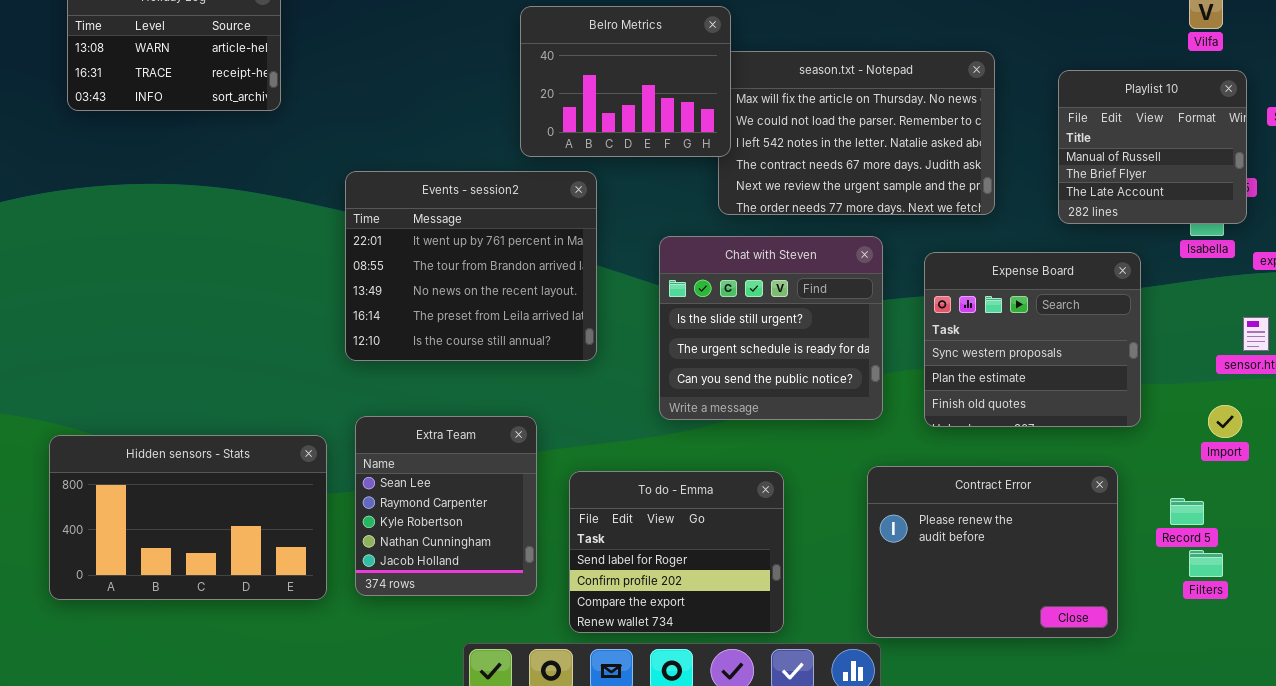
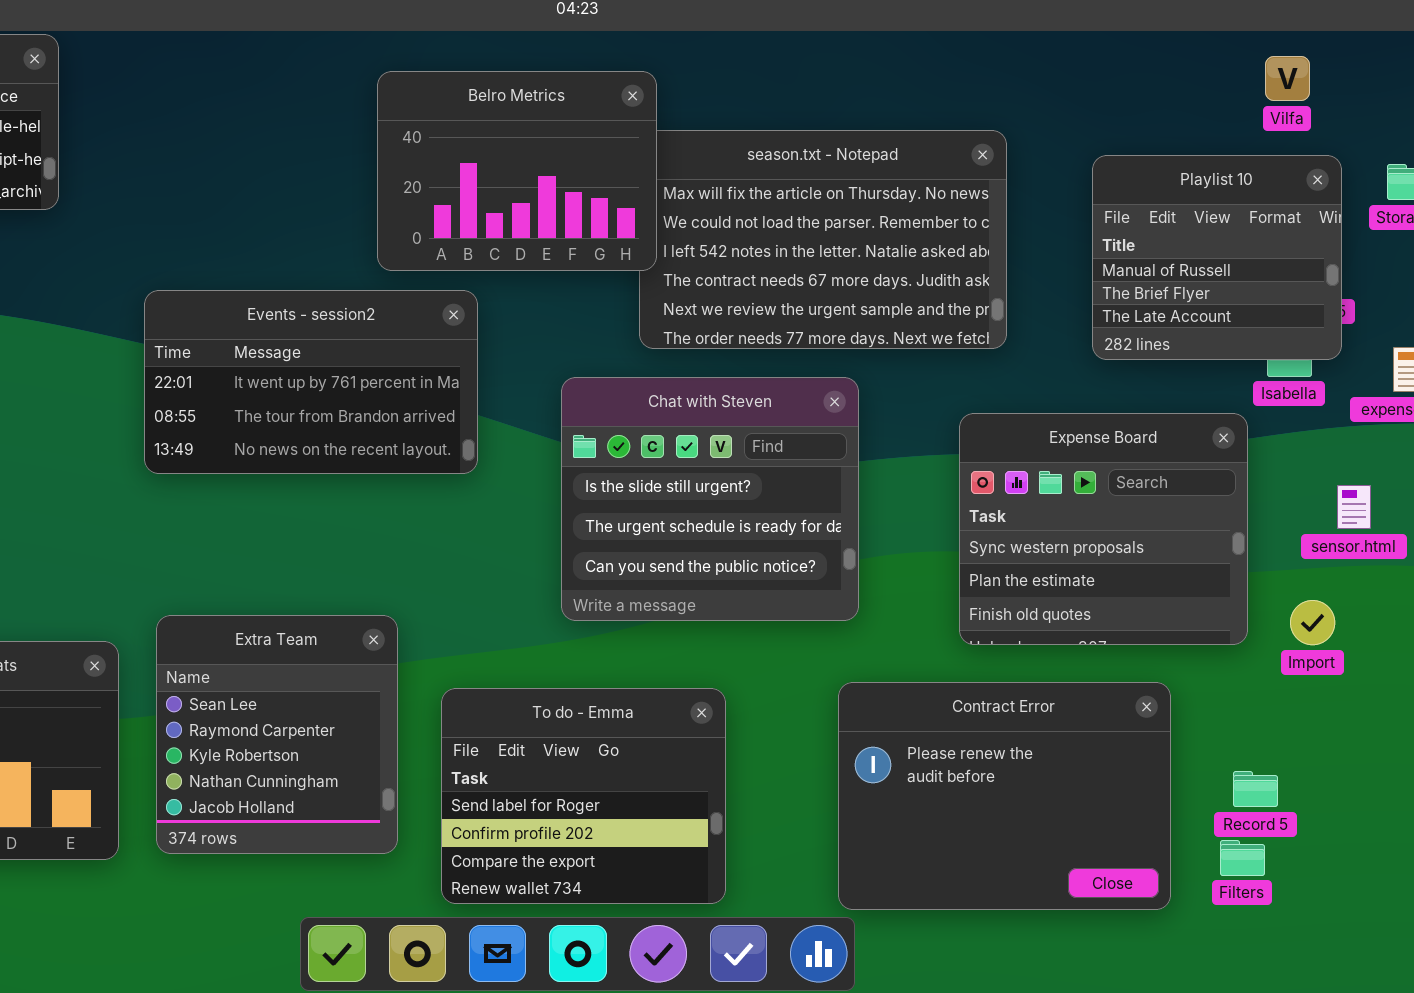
Events - session2: [345,171,597,361] -> [144,290,478,474], resized
Expense Board: [924,252,1141,427] -> [959,413,1248,645], moved
Record 5: [1170,498,1204,525] -> [1233,771,1278,807], moved
Filters: [1189,550,1223,577] -> [1220,840,1265,876], moved

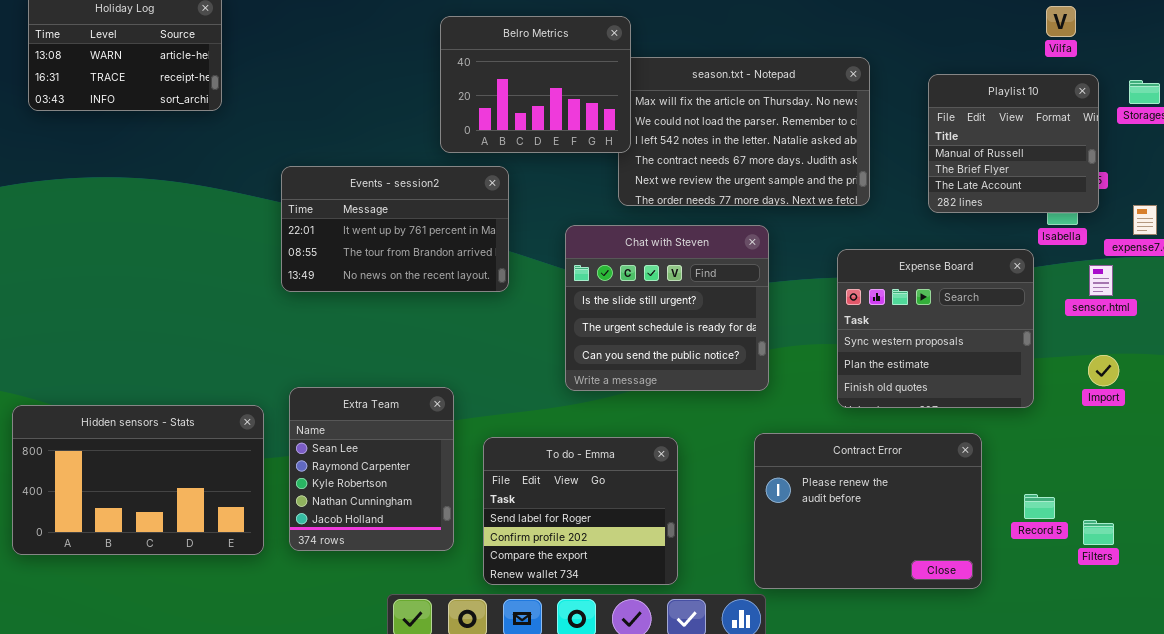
sensor.html: [1337,485,1371,529] -> [1089,265,1113,296], moved
Import: [1290,600,1335,645] -> [1088,355,1119,386], moved
Filters: [1220,840,1265,876] -> [1083,520,1114,545], moved

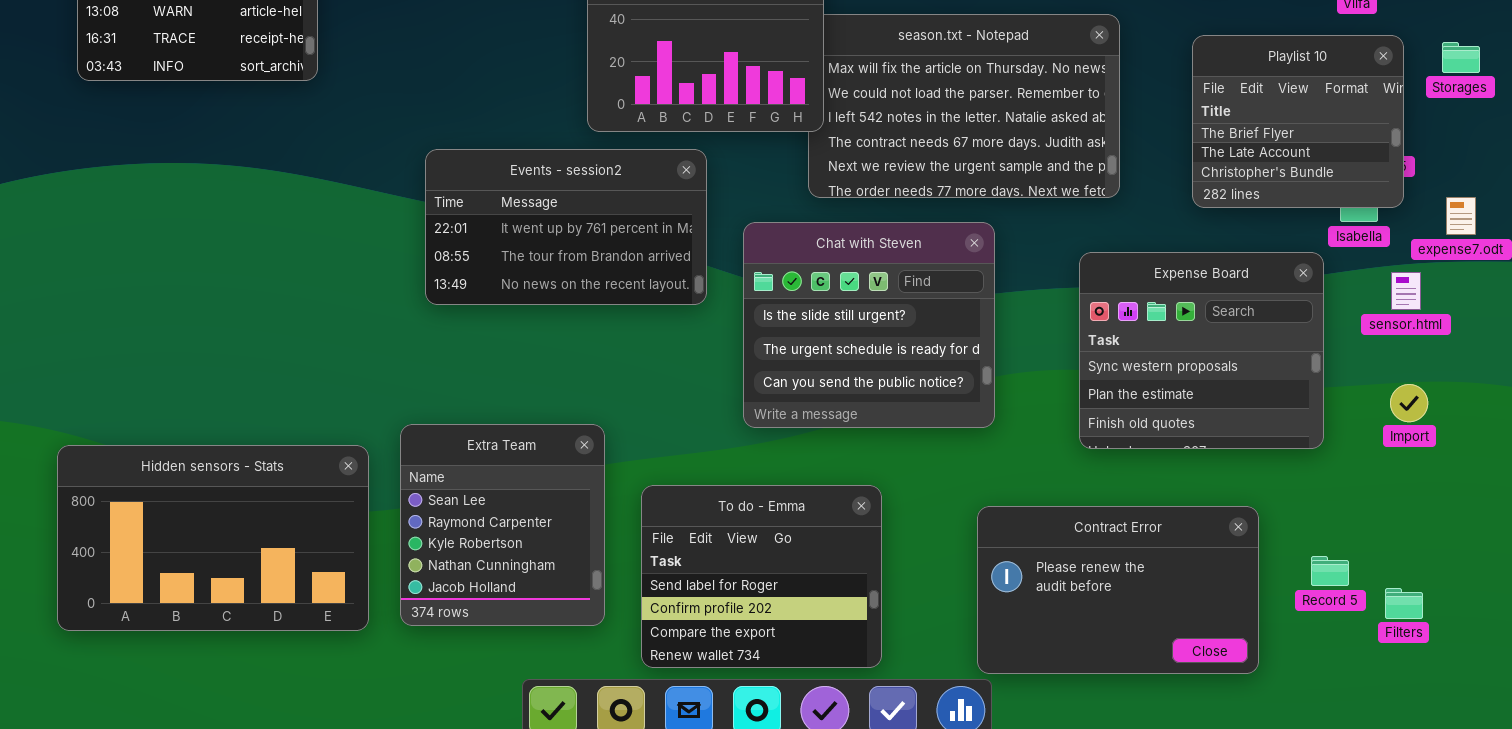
Playlist 10: [928,74,1099,213] -> [1192,35,1404,208], scrolled down 1 row
Events - session2: [281,166,509,292] -> [425,149,707,305], moved
Contract Error: [754,433,982,589] -> [977,506,1259,674], resized

